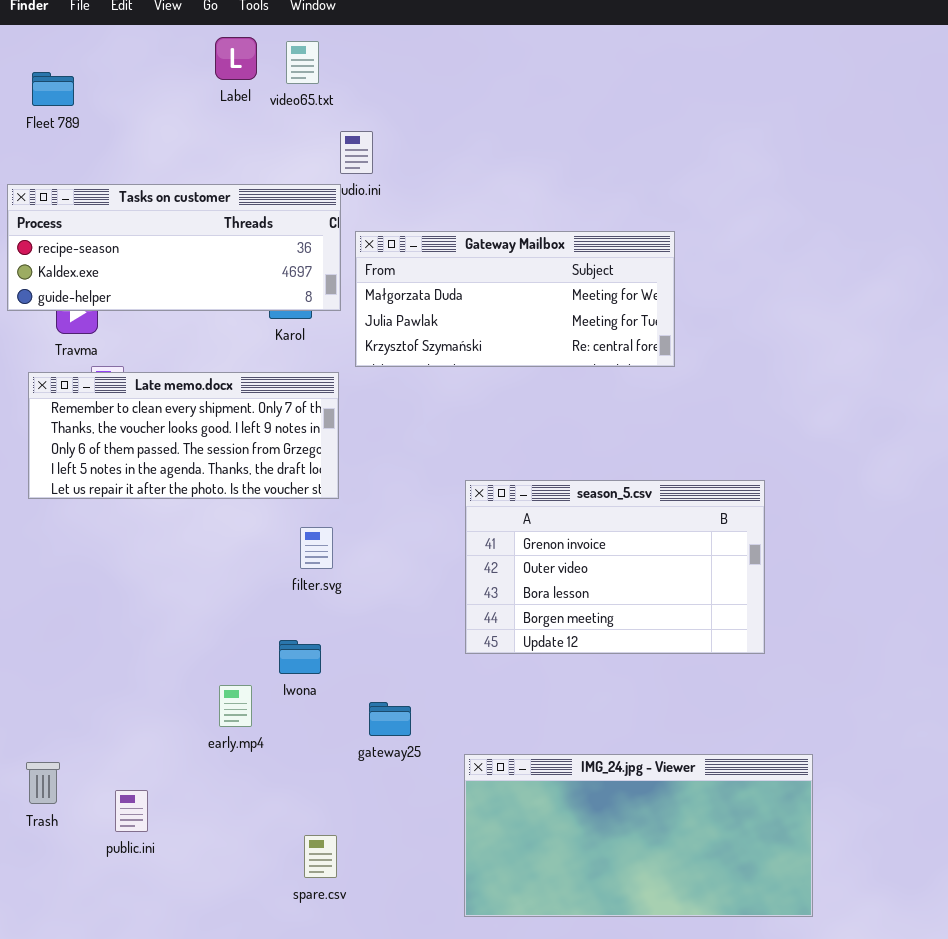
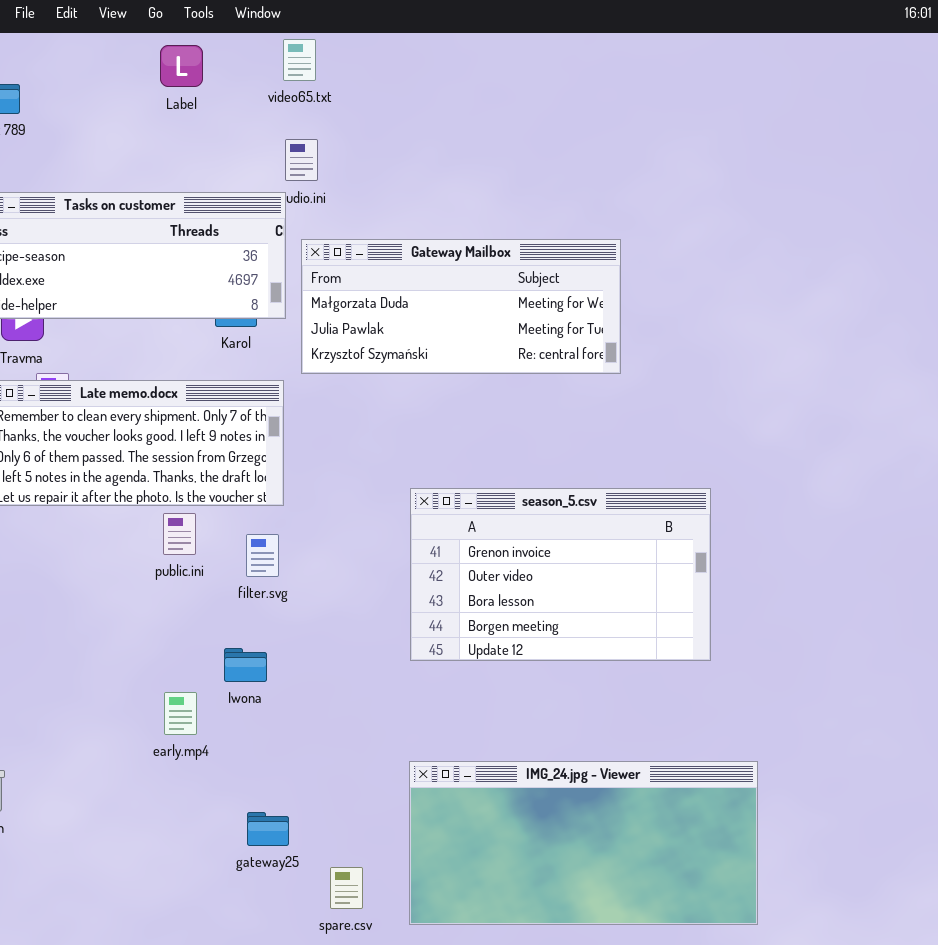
video65.txt: [286,41,319,84] -> [283,39,316,81], moved
gateway25: [369,702,411,736] -> [247,812,289,846], moved
public.ini: [115,790,148,832] -> [163,513,196,555], moved
spare.csv: [304,835,337,878] -> [330,867,363,909], moved

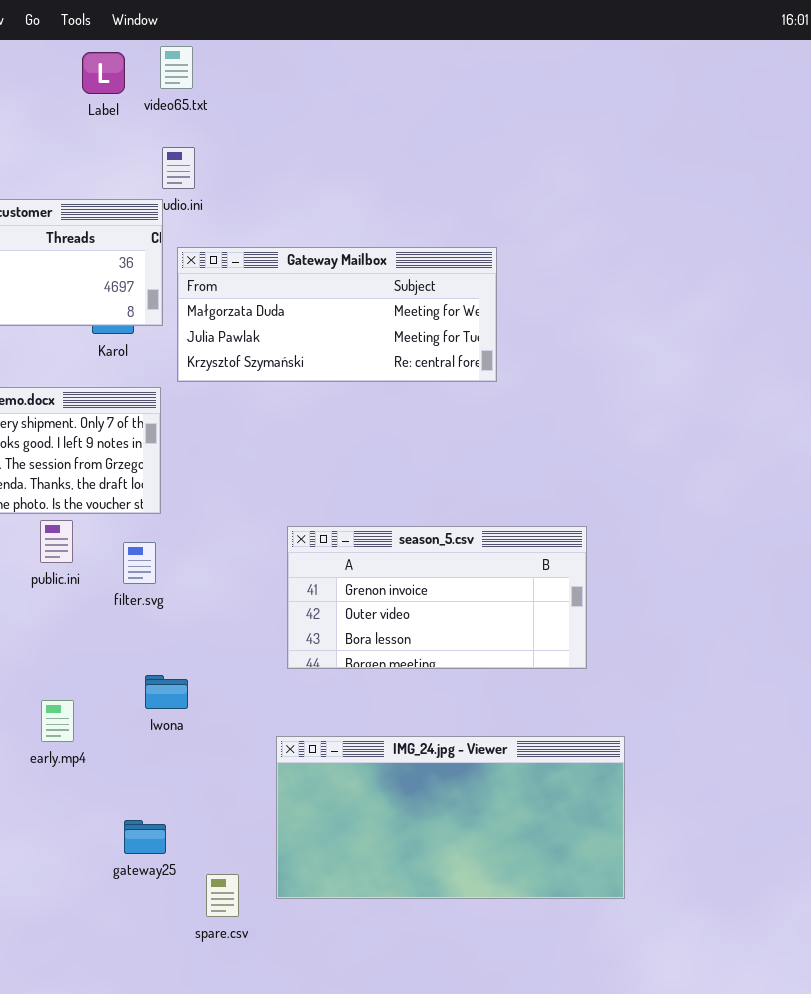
Label: [160,45,203,87] -> [82,52,125,94], moved
season_5.csv: [410,488,711,661] -> [287,526,587,669], resized
Iwona: [224,648,267,682] -> [145,675,188,709], moved
IMG_24.jpg - Viewer: [409,761,758,925] -> [276,736,625,899], moved

